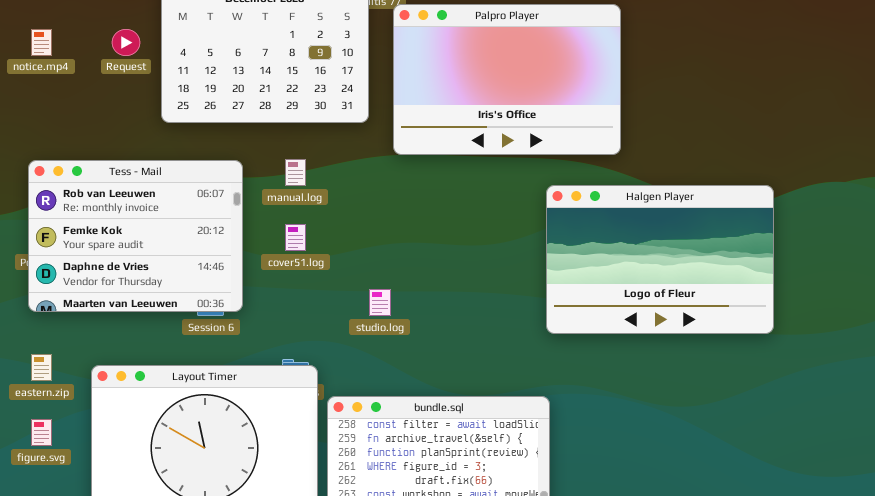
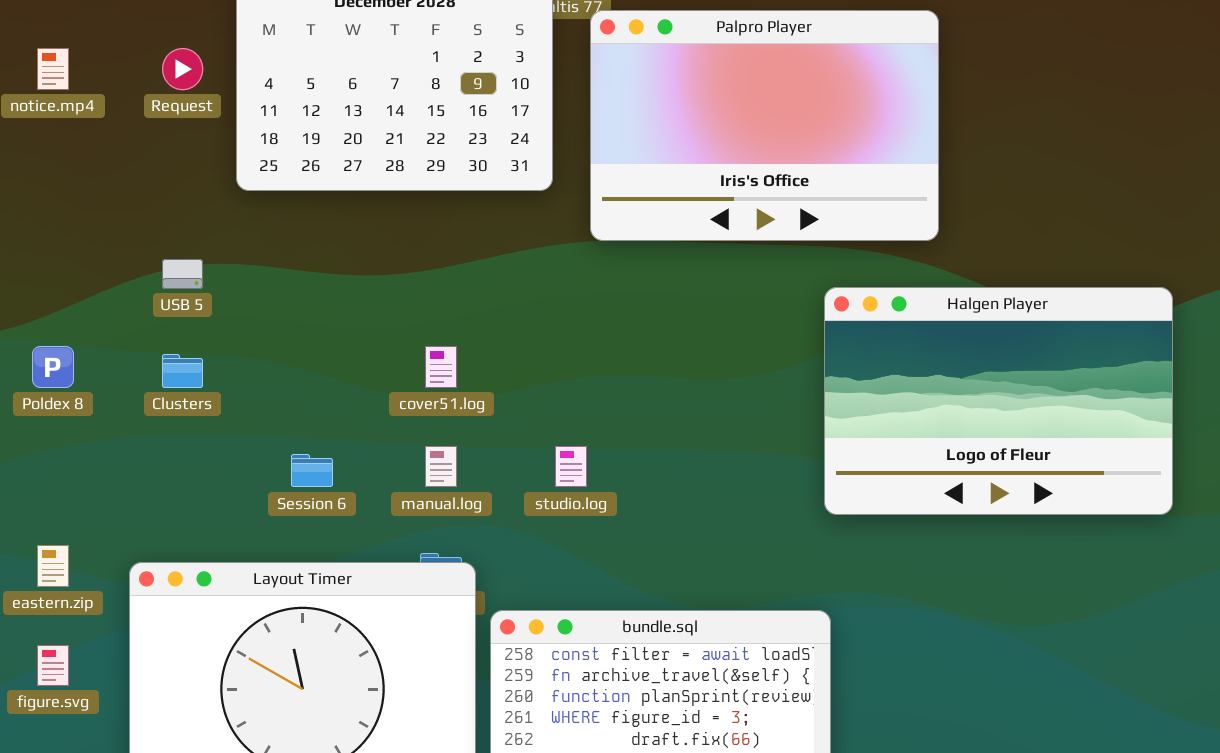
manual.log: [285,159,306,186] -> [425,446,457,487], moved
Tess - Mail: [28,160,243,312] -> none, closed

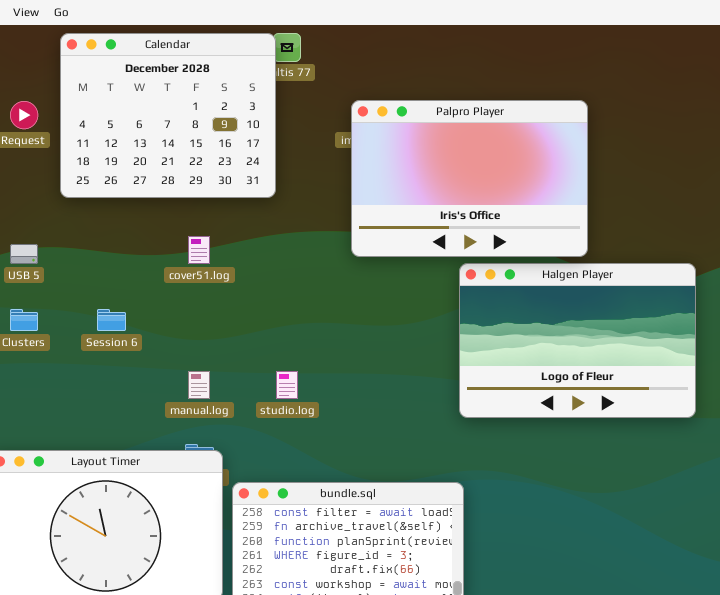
Palpro Player: [590,10,939,241] -> [351,100,588,257], moved
cover51.log: [425,346,457,388] -> [188,236,210,264], moved
Session 6: [291,454,333,487] -> [97,309,126,331], moved

